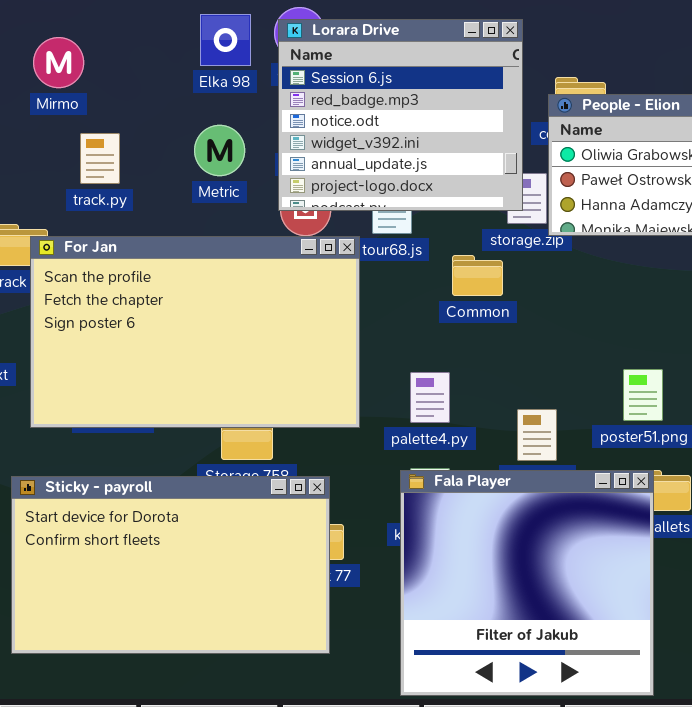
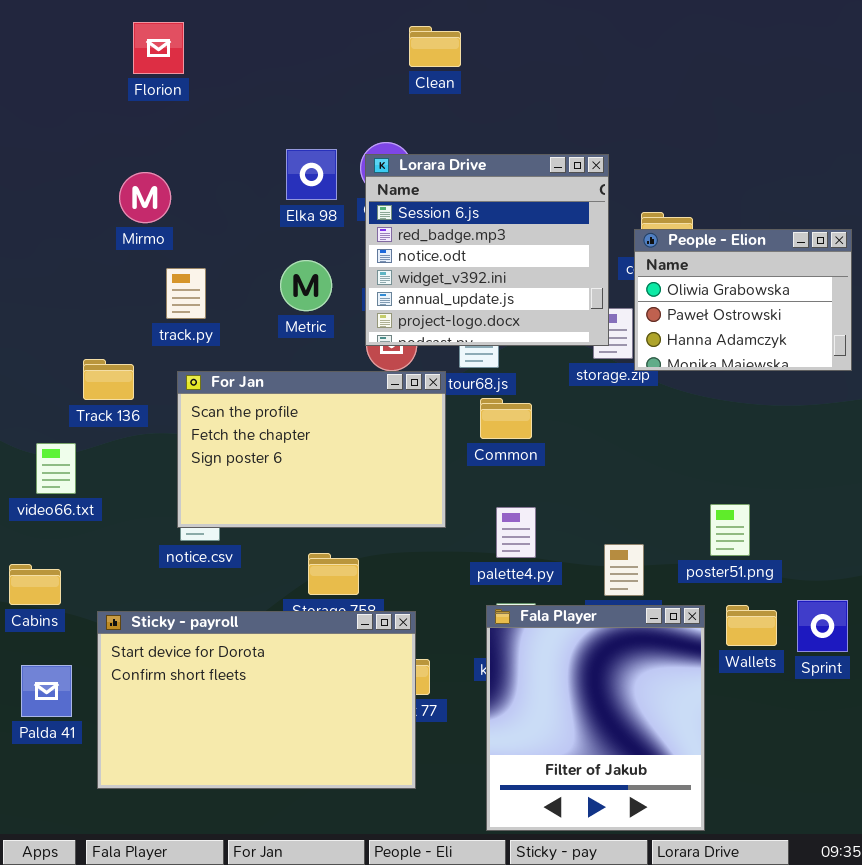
For Jan: [30,236,360,428] -> [177,371,446,528], resized
Common: [452,255,503,296] -> [480,398,532,439], moved
Fala Player: [400,470,654,696] -> [486,605,705,831], resized

